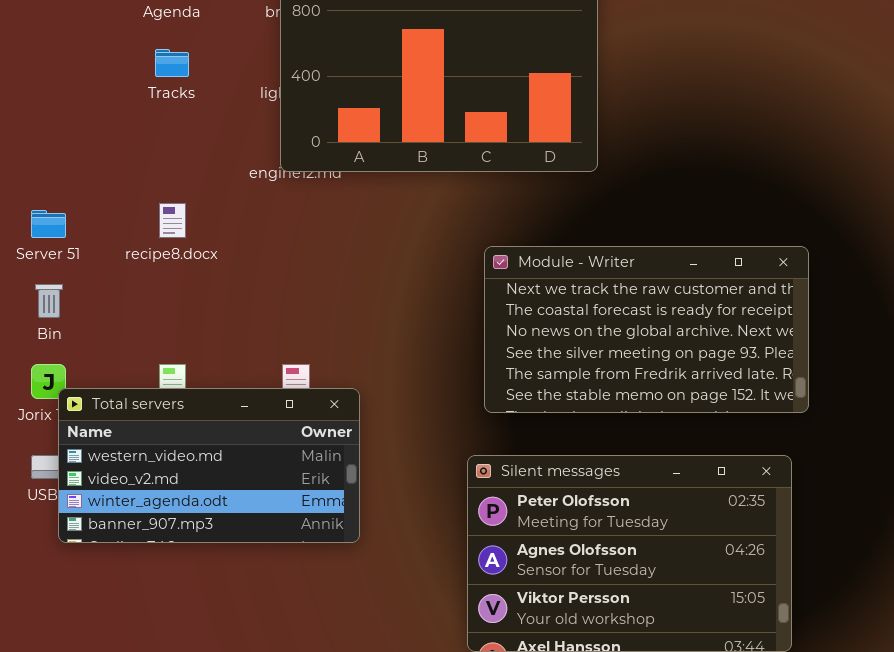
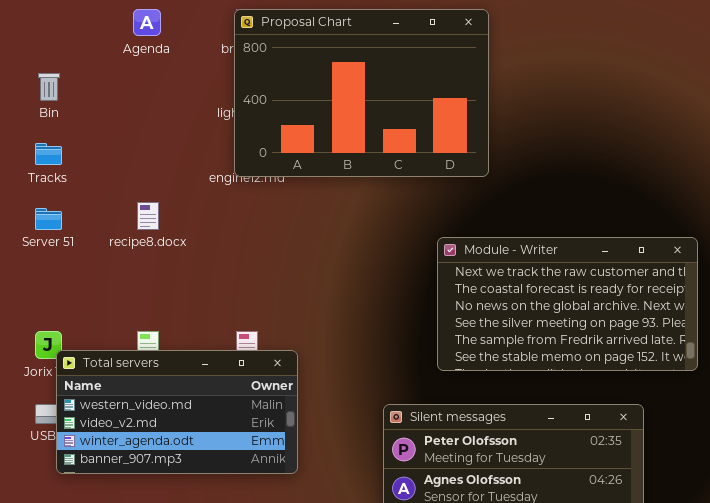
Tracks: [155,49,189,77] -> [35,143,62,165], moved
Module - Writer: [484,246,809,413] -> [437,237,698,371], moved
Bin: [35,284,63,318] -> [38,73,60,101], moved

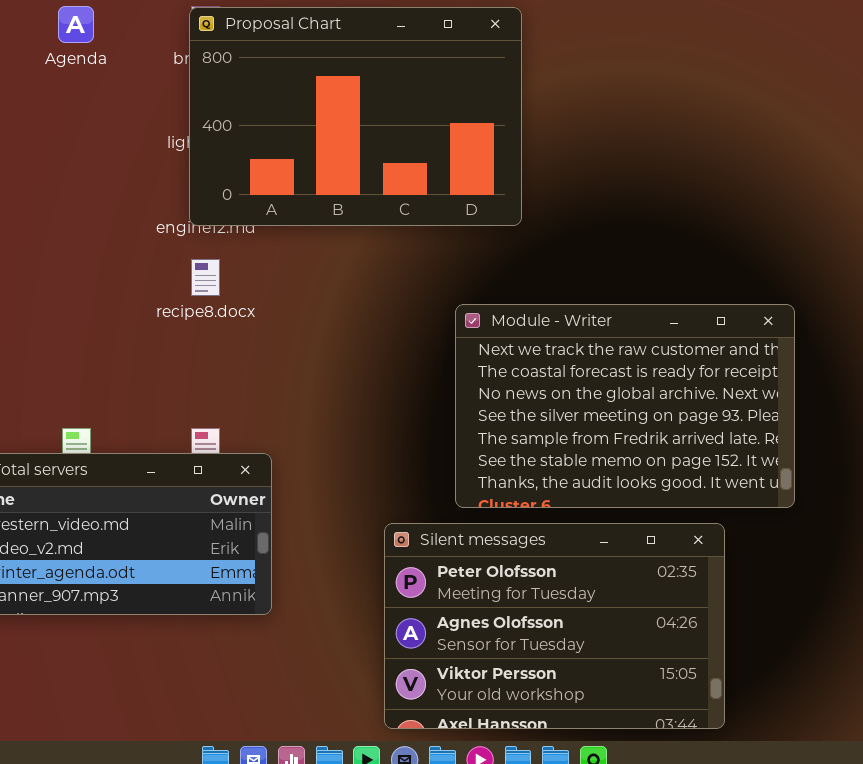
recipe8.docx: [137,202,159,230] -> [191,259,220,296], moved
Module - Writer: [437,237,698,371] -> [455,304,795,508], resized

